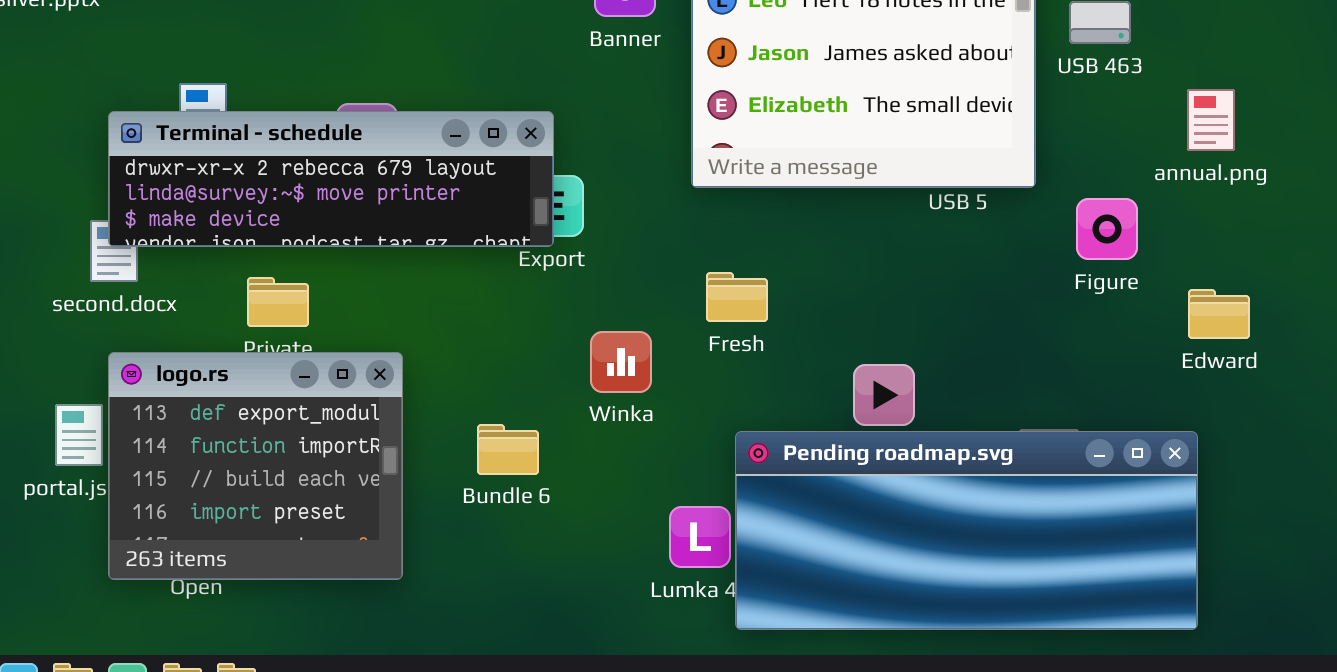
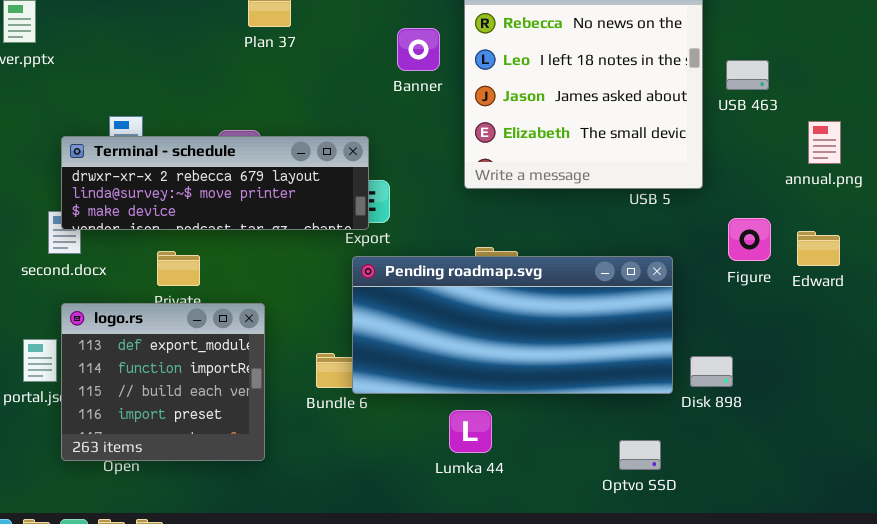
Figure: [1076,198,1138,260] -> [728,218,771,261], moved
Edward: [1188,289,1250,339] -> [797,231,840,266], moved
Pending roadmap.svg: [735,431,1198,630] -> [352,256,673,394], moved

